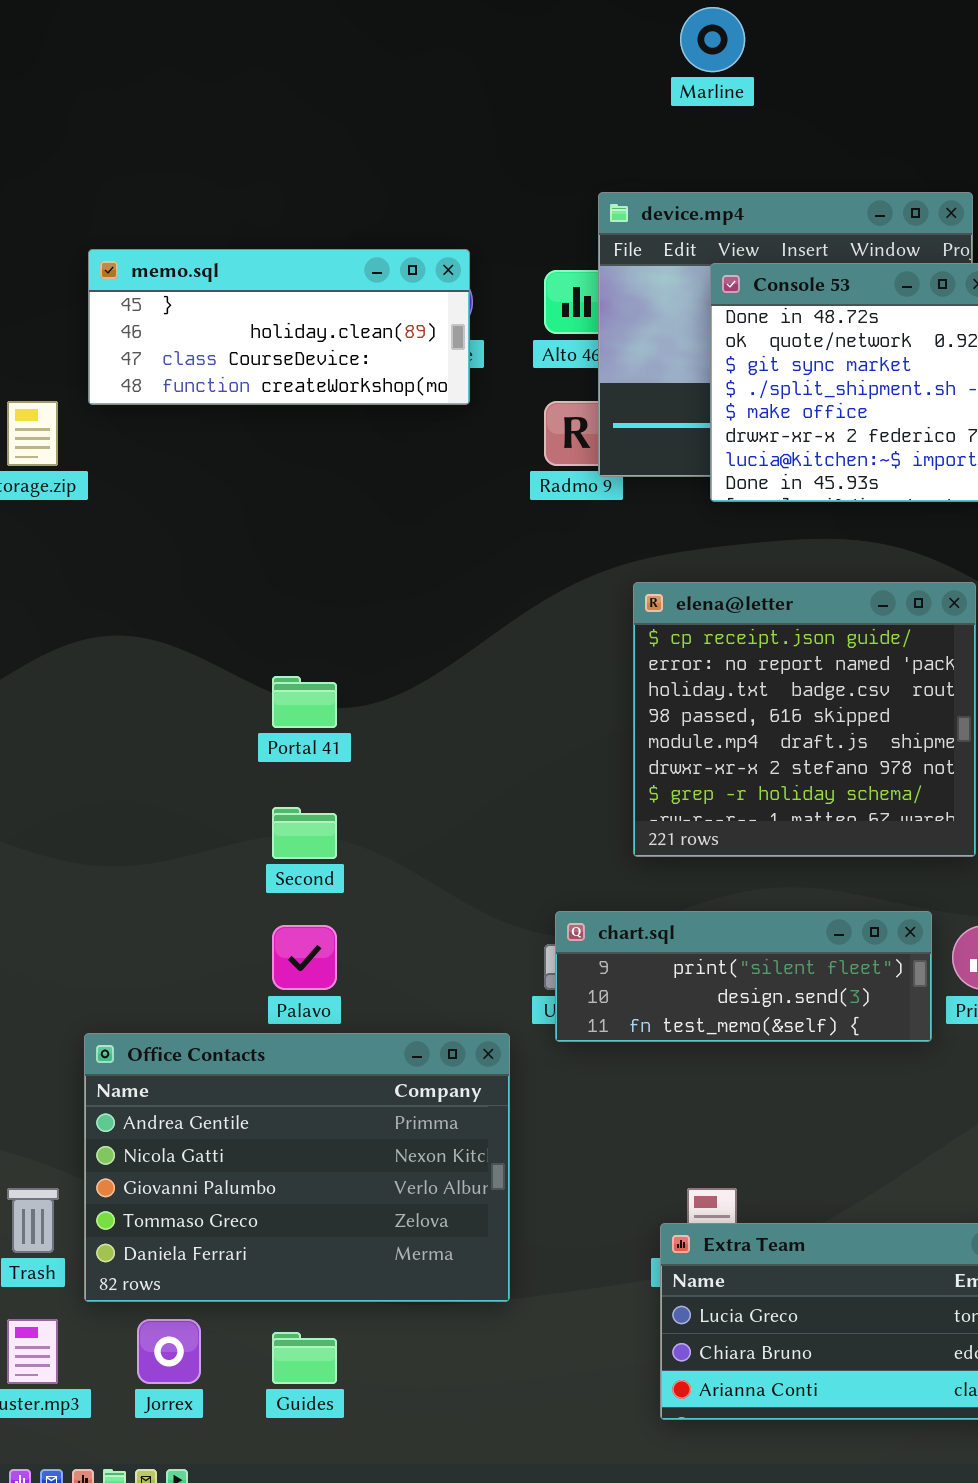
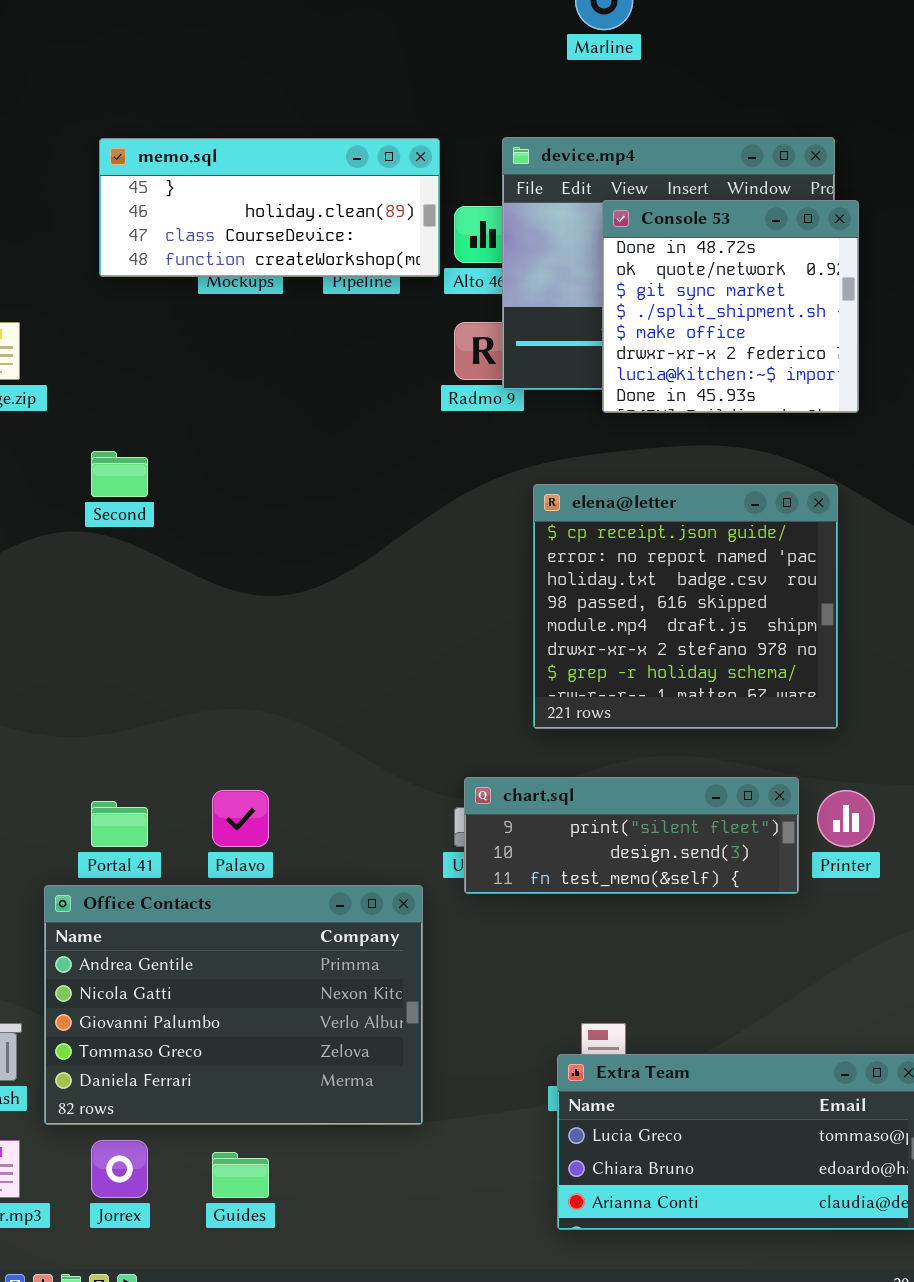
memo.sql: [88,249,470,405] -> [99,138,440,277], moved
Portal 41: [272,676,337,728] -> [91,801,148,847], moved
Second: [272,807,337,859] -> [91,451,148,497], moved

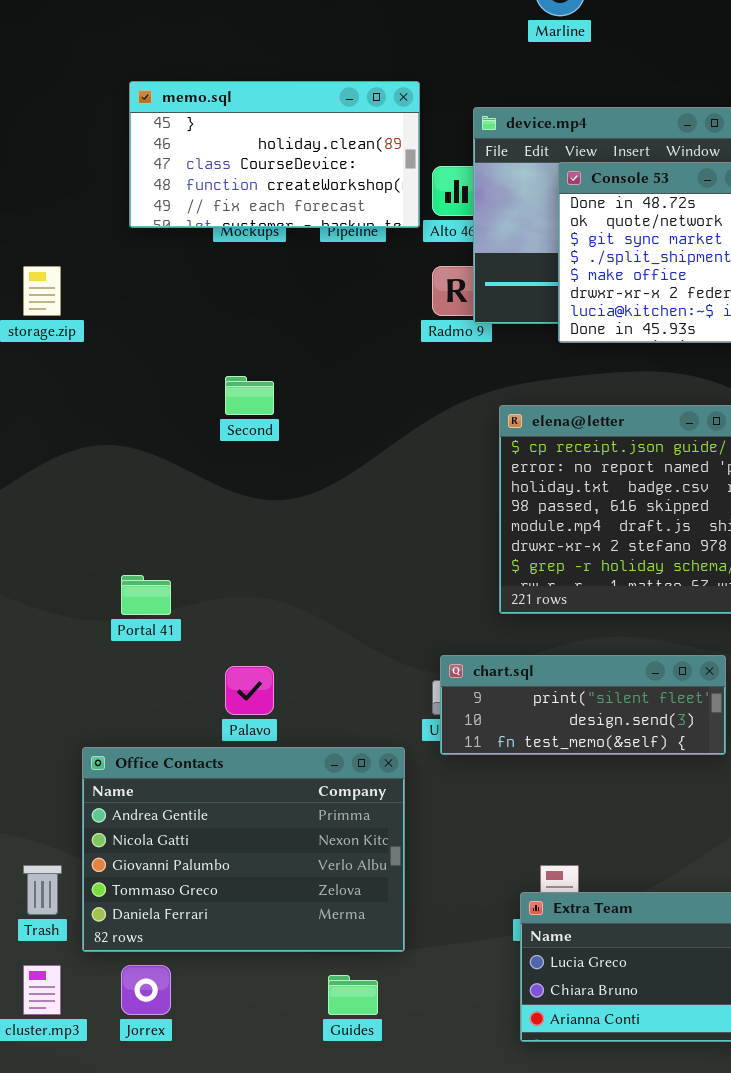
memo.sql: [99,138,440,277] -> [129,81,420,228], resized
Second: [91,451,148,497] -> [225,376,274,415], moved
Portal 41: [91,801,148,847] -> [121,575,171,615], moved
Guides: [212,1152,269,1198] -> [328,975,378,1015], moved

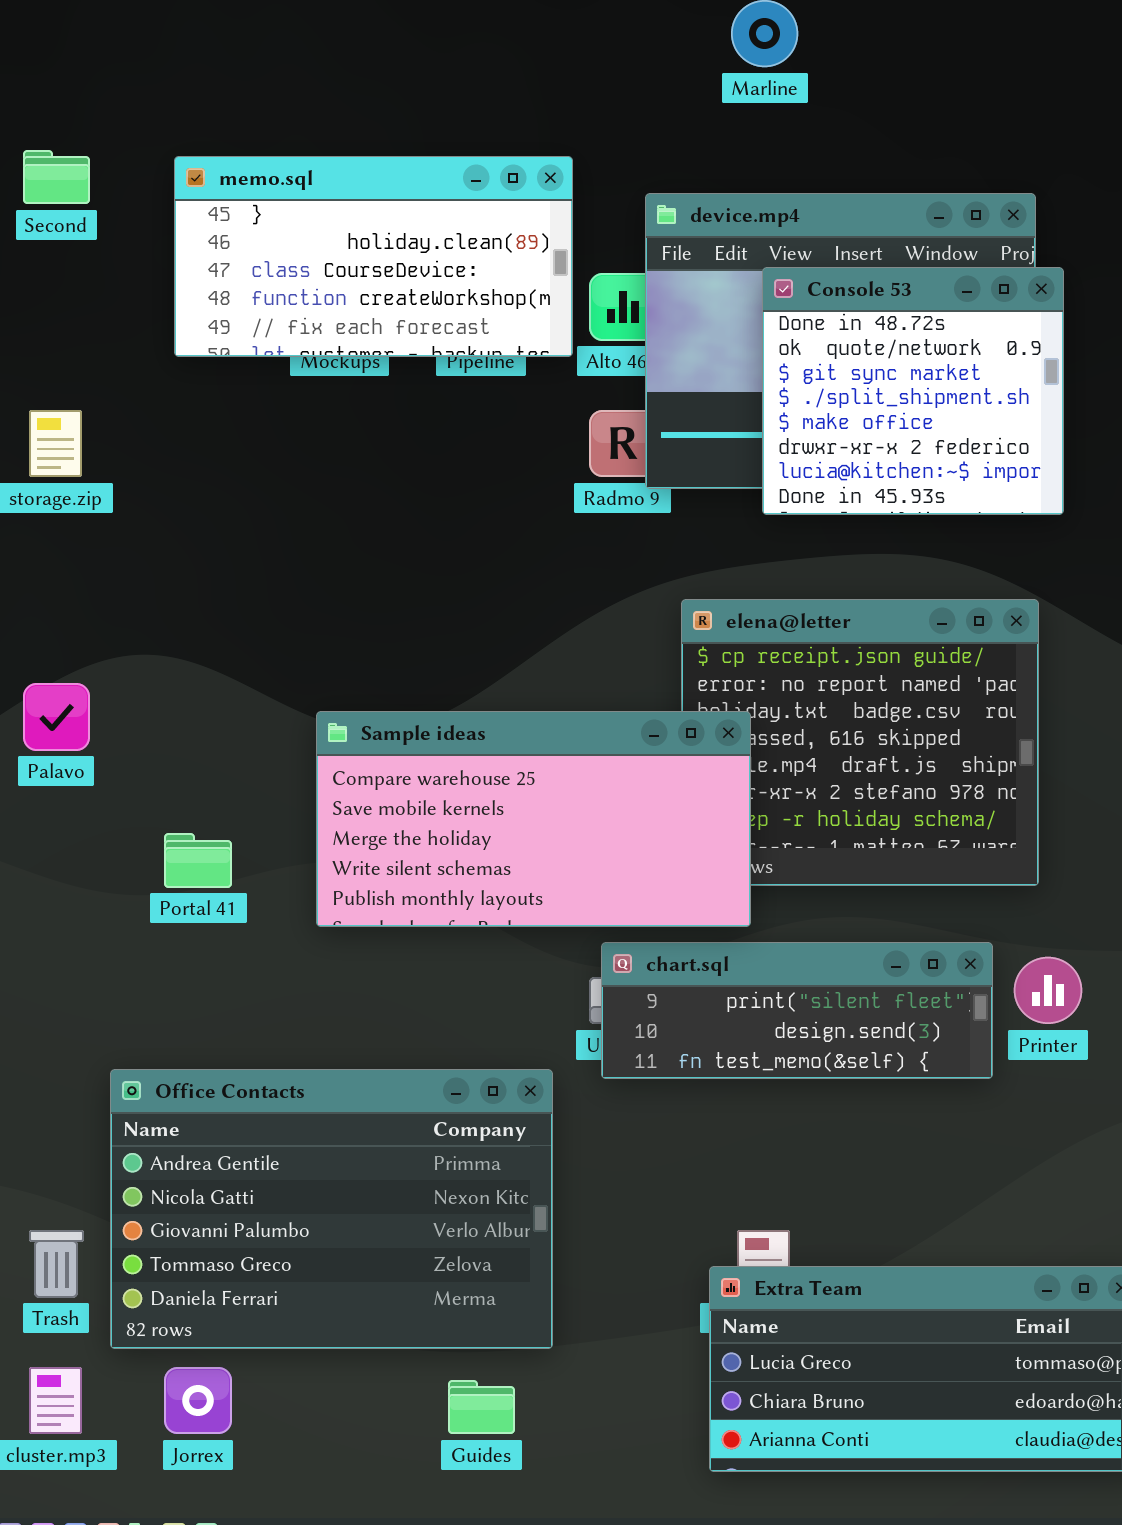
Second: [225,376,274,415] -> [23,150,90,204], moved
Sample ideas: none -> [316,711,751,927], opened
Palavo: [225,666,274,715] -> [23,683,90,751], moved

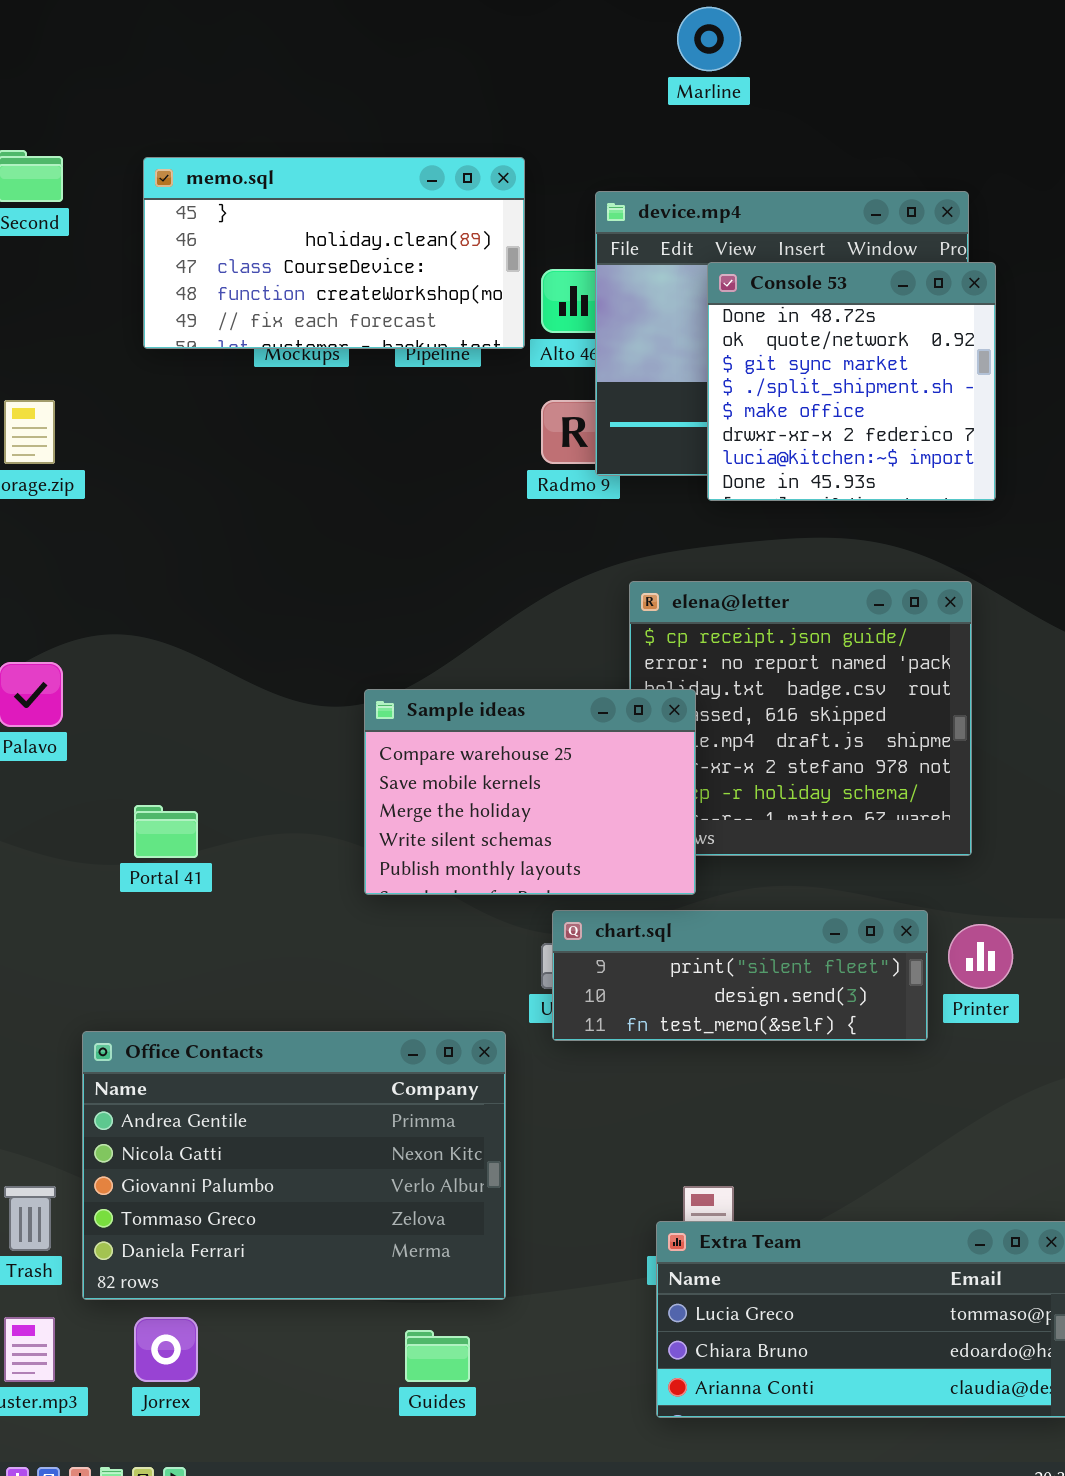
Sample ideas: [316,711,751,927] -> [364,689,696,895], resized

